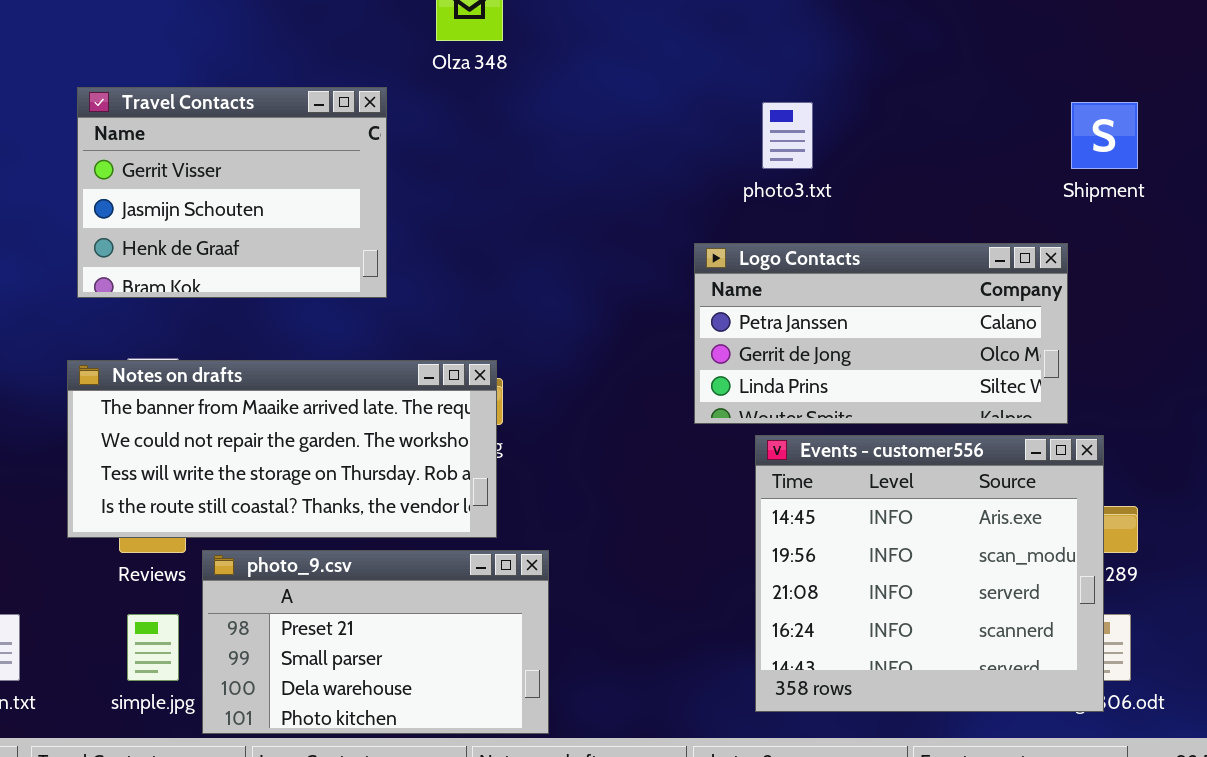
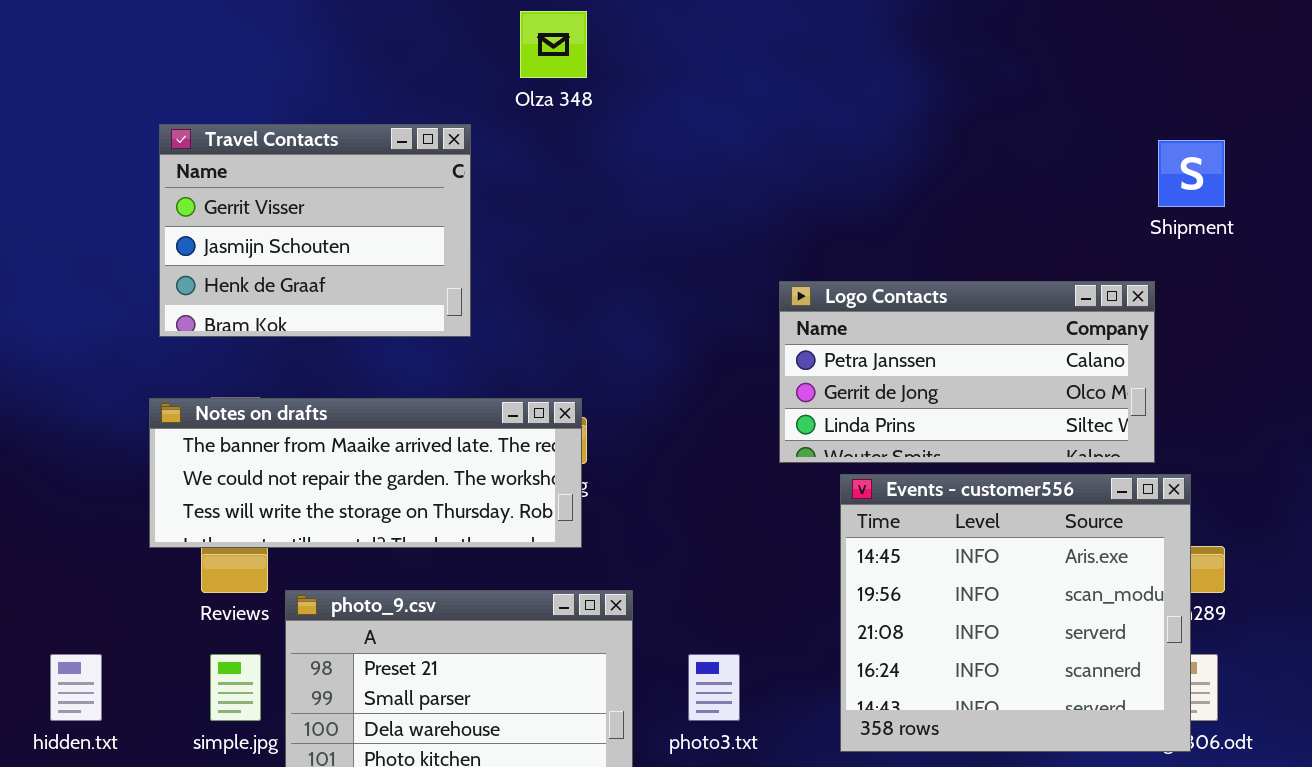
photo3.txt: [762,102,813,169] -> [688,654,740,721], moved
Notes on drafts: [67,360,497,538] -> [149,398,582,548], resized

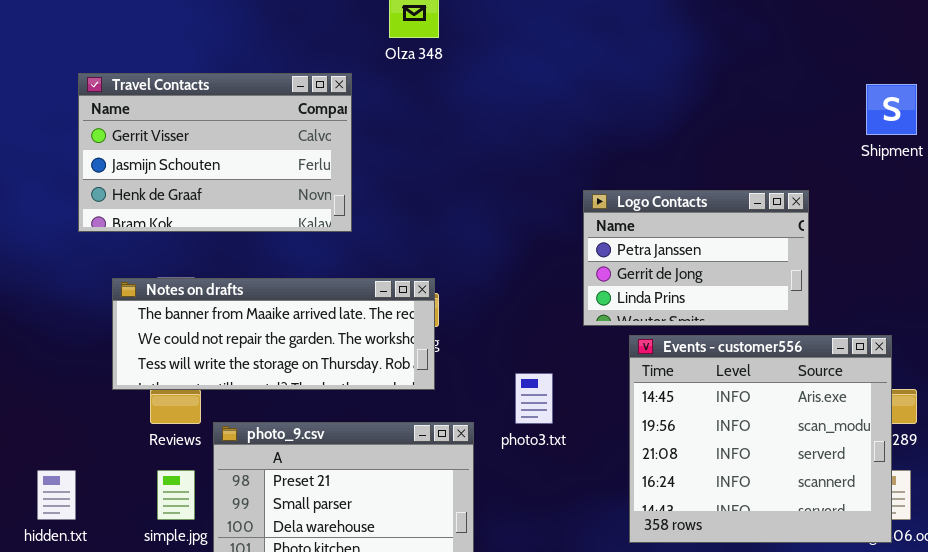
Travel Contacts: [159,124,471,337] -> [78,73,352,232], resized
Logo Contacts: [779,281,1155,463] -> [583,190,809,326], resized
photo3.txt: [688,654,740,721] -> [515,373,553,424], moved

